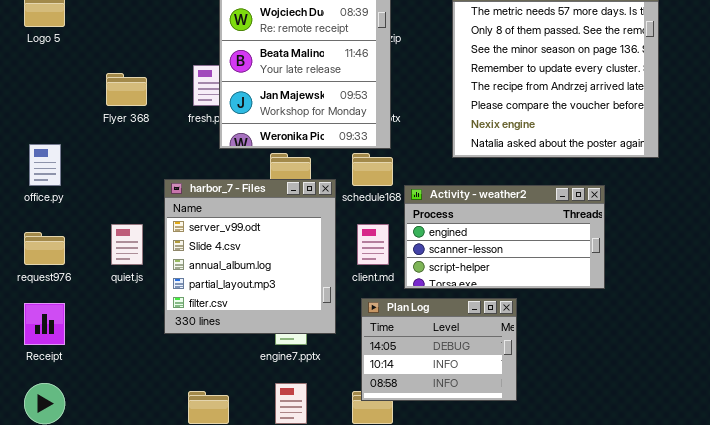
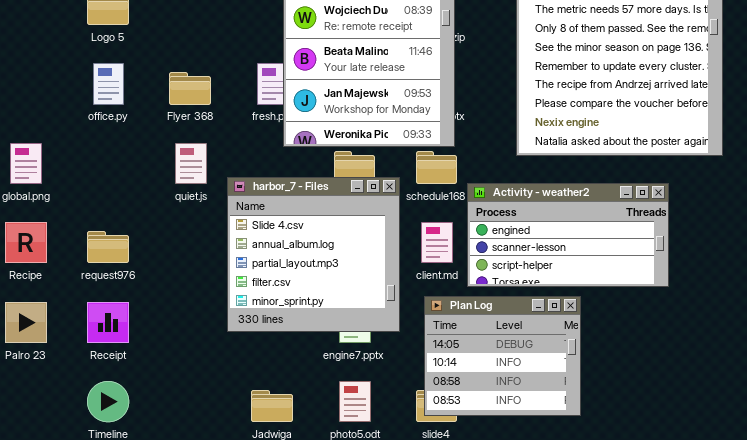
office.py: [29,144,61,186] -> [93,63,124,105], moved
harbor_7 - Files: [164,179,336,334] -> [227,177,400,332], scrolled down 1 row
quiet.js: [111,224,143,265] -> [175,143,207,184], moved
Plan Log: [361,298,517,401] -> [424,296,581,416], resized

